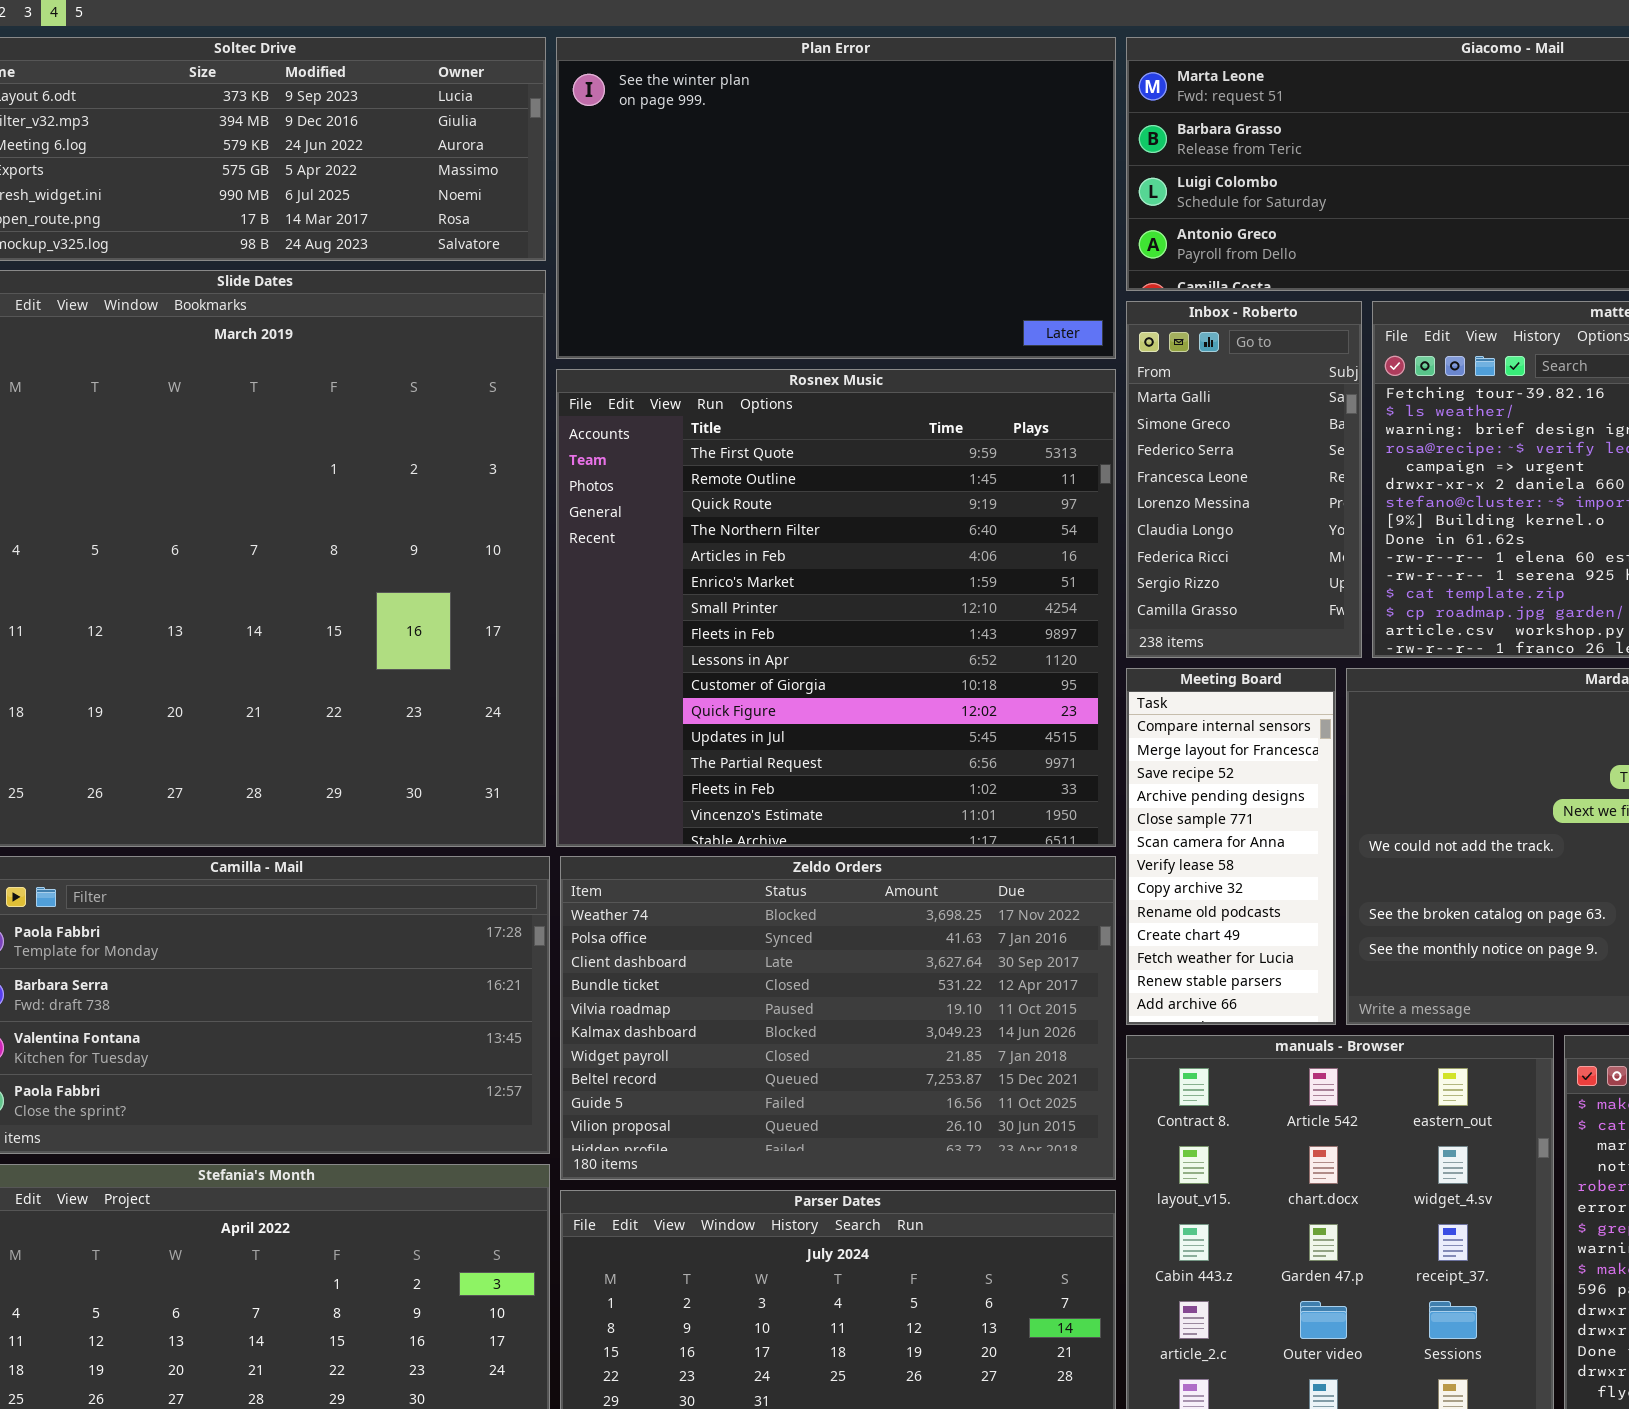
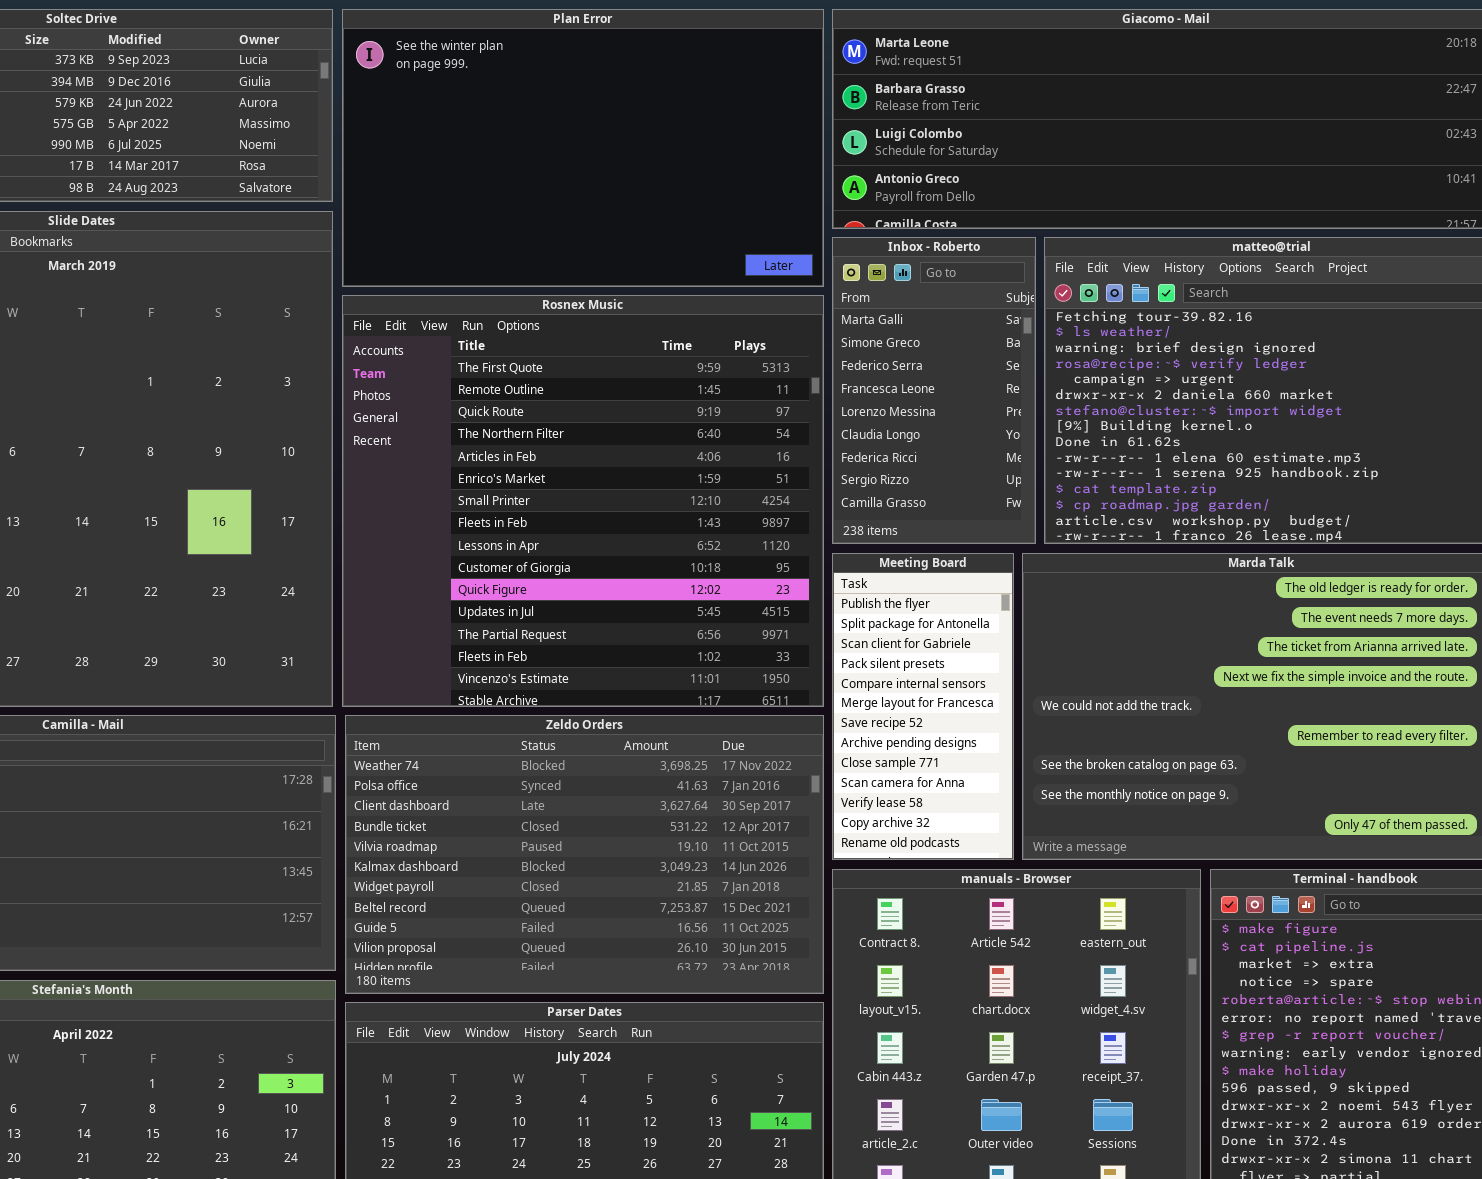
Meeting Board: [1126,668,1336,1025] -> [832,553,1014,860], scrolled up 4 rows

